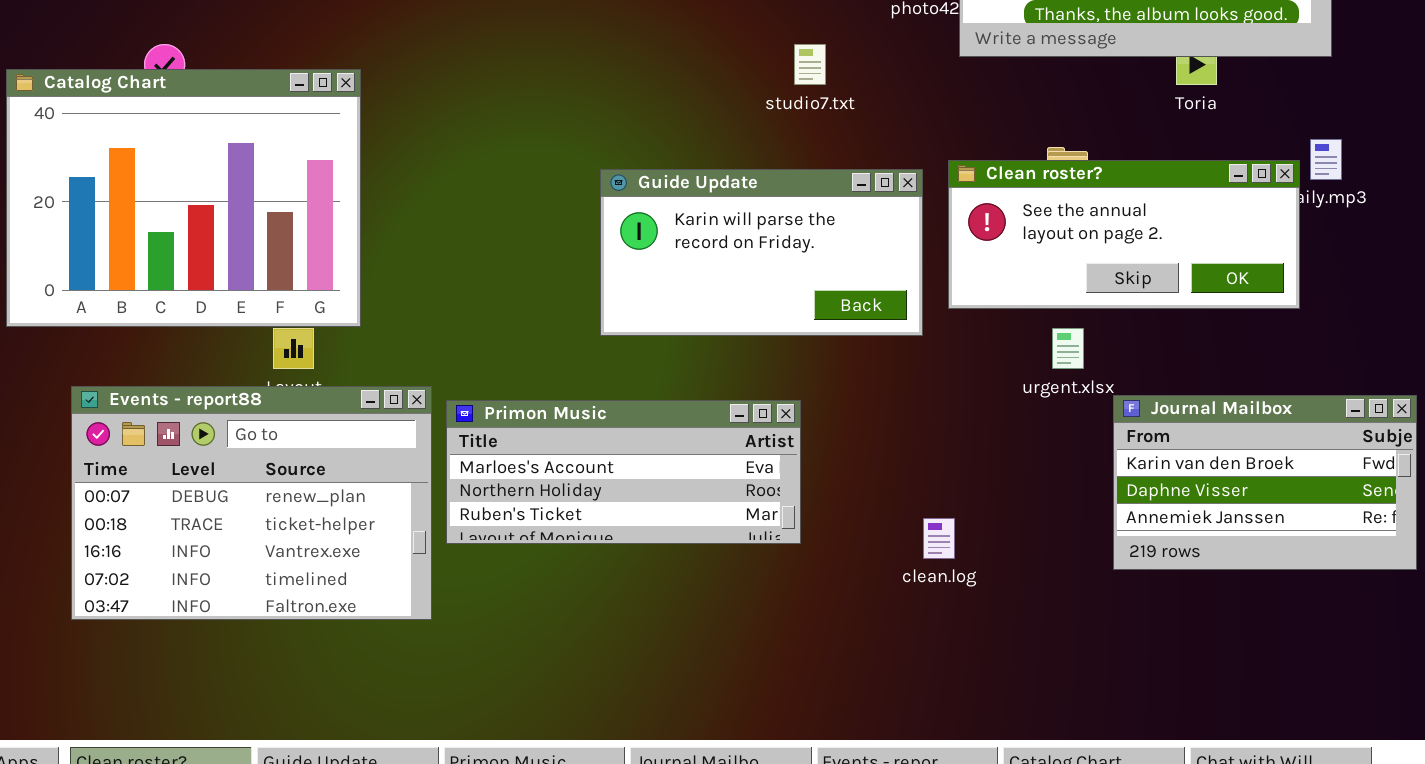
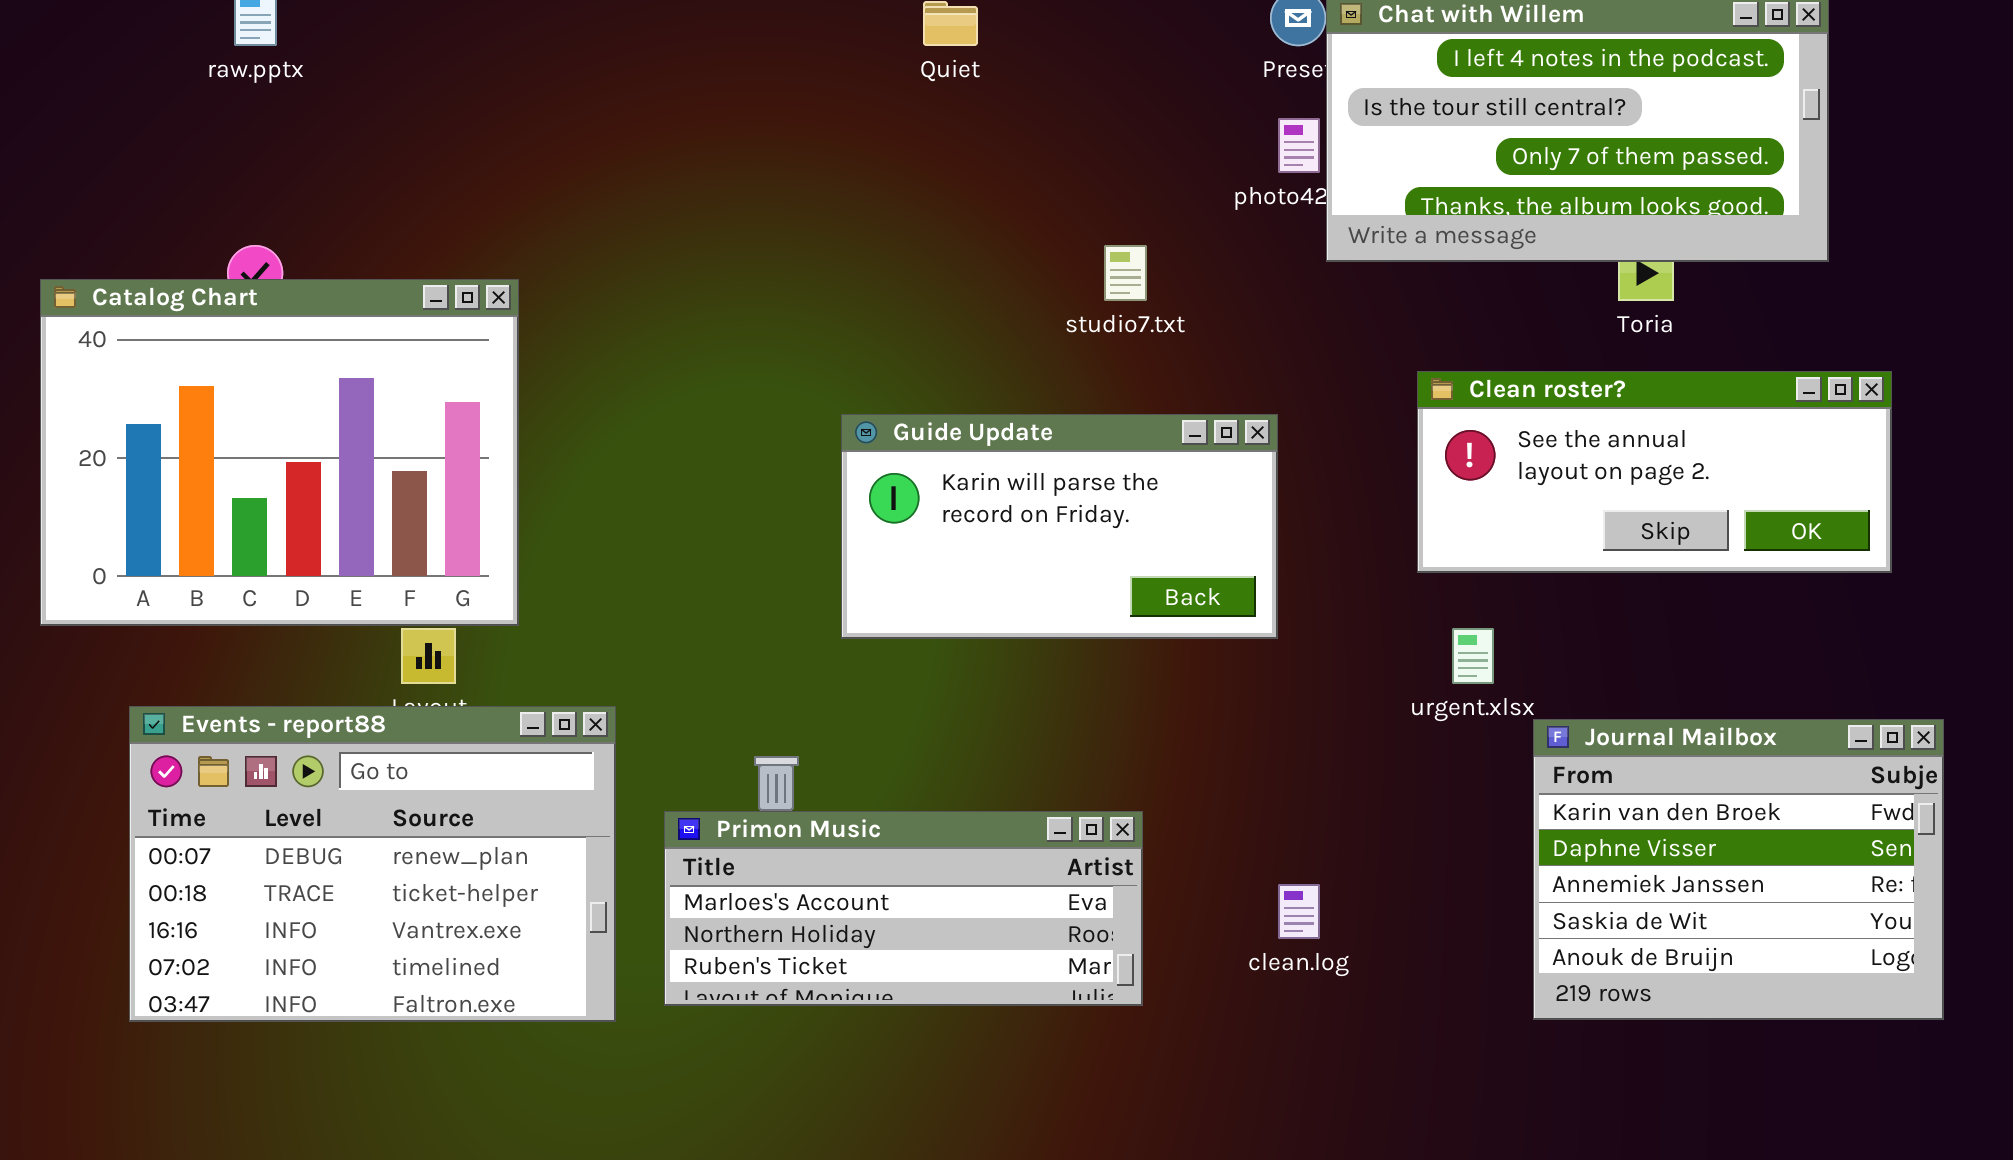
Clean roster?: [948,160,1300,309] -> [1417,371,1892,573], moved
Journal Mailbox: [1113,395,1417,570] -> [1533,719,1944,1020], resized
Primon Music: [446,400,801,544] -> [664,811,1143,1006], moved

